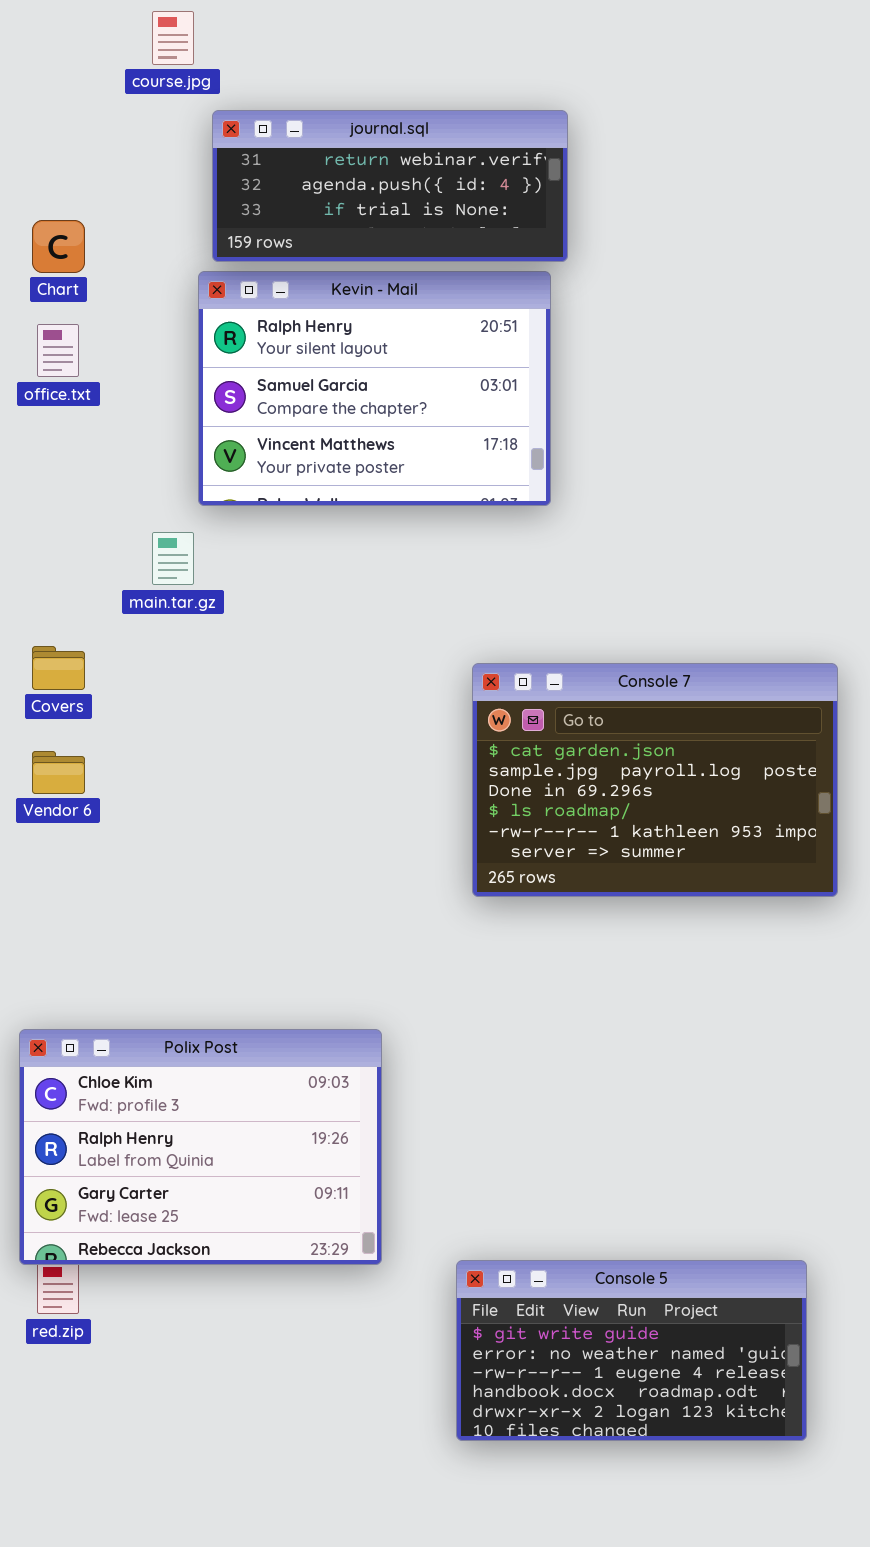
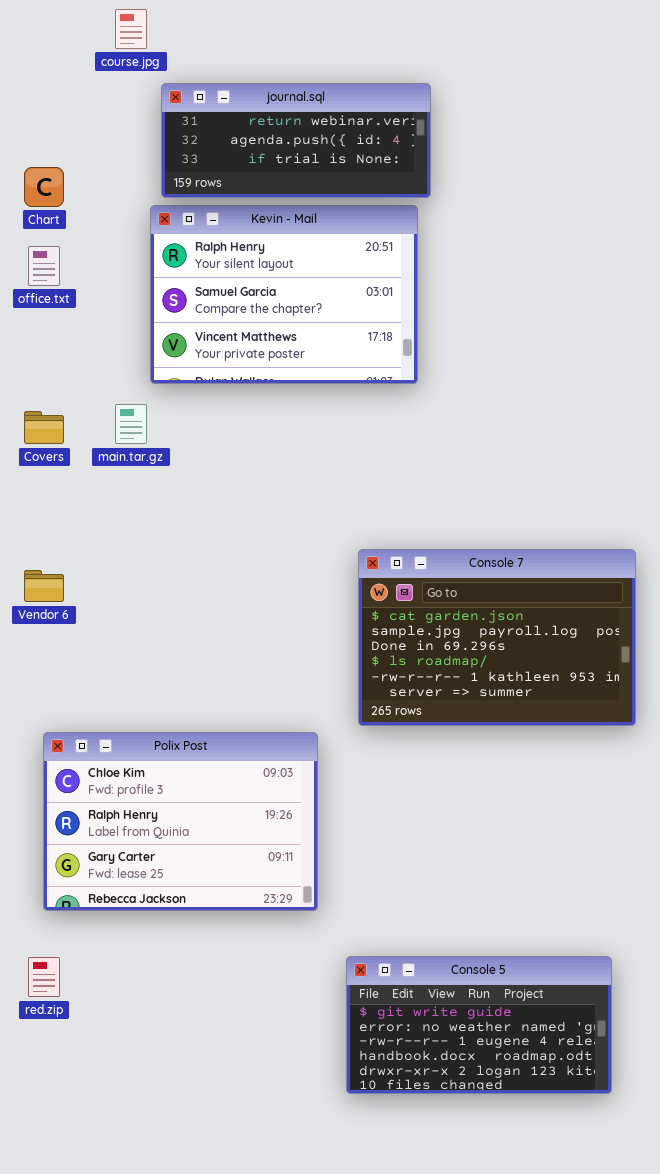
Covers: [32,646,85,690] -> [24,411,64,444], moved
Console 7: [472,663,838,897] -> [358,549,636,726], moved
Polix Post: [19,1029,382,1265] -> [43,732,318,911], moved

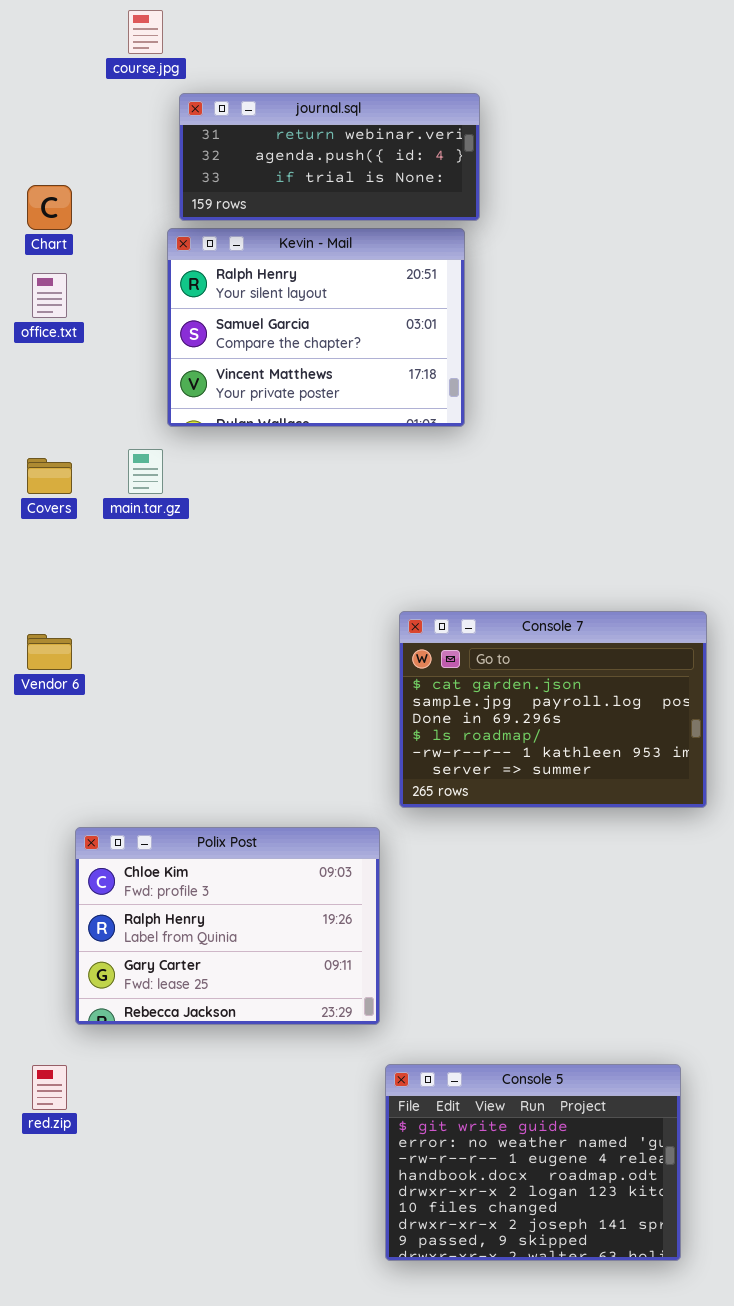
Polix Post: [43,732,318,911] -> [75,827,380,1025], moved
Console 5: [346,956,612,1094] -> [385,1064,681,1261], resized

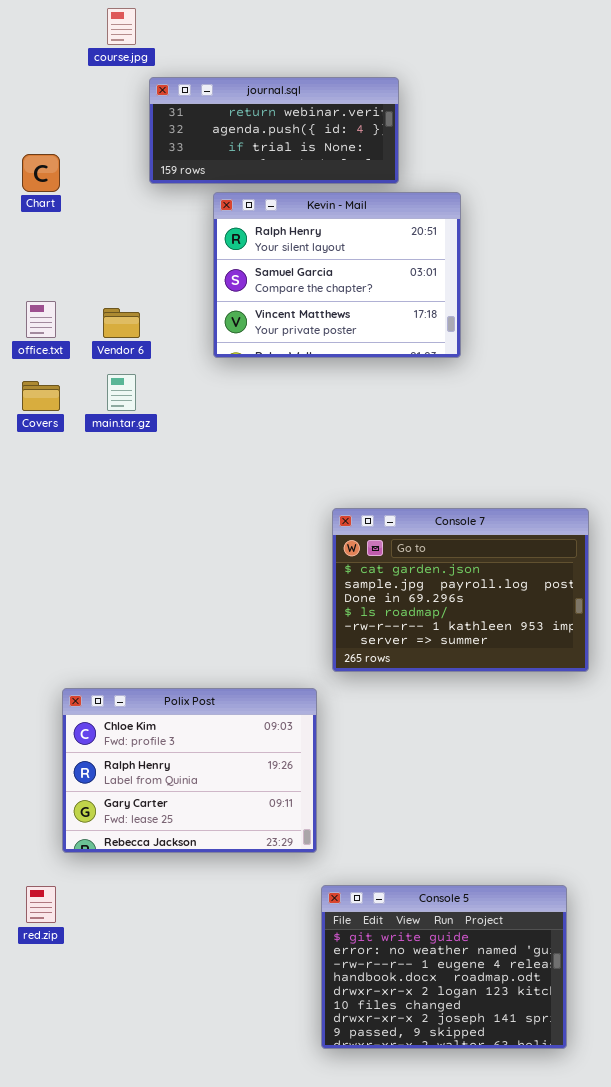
Kevin - Mail: [167,228,465,427] -> [213,192,461,358], moved
office.txt: [32,273,67,318] -> [26,301,56,338], moved
Vendor 6: [27,634,72,670] -> [103,308,140,338], moved

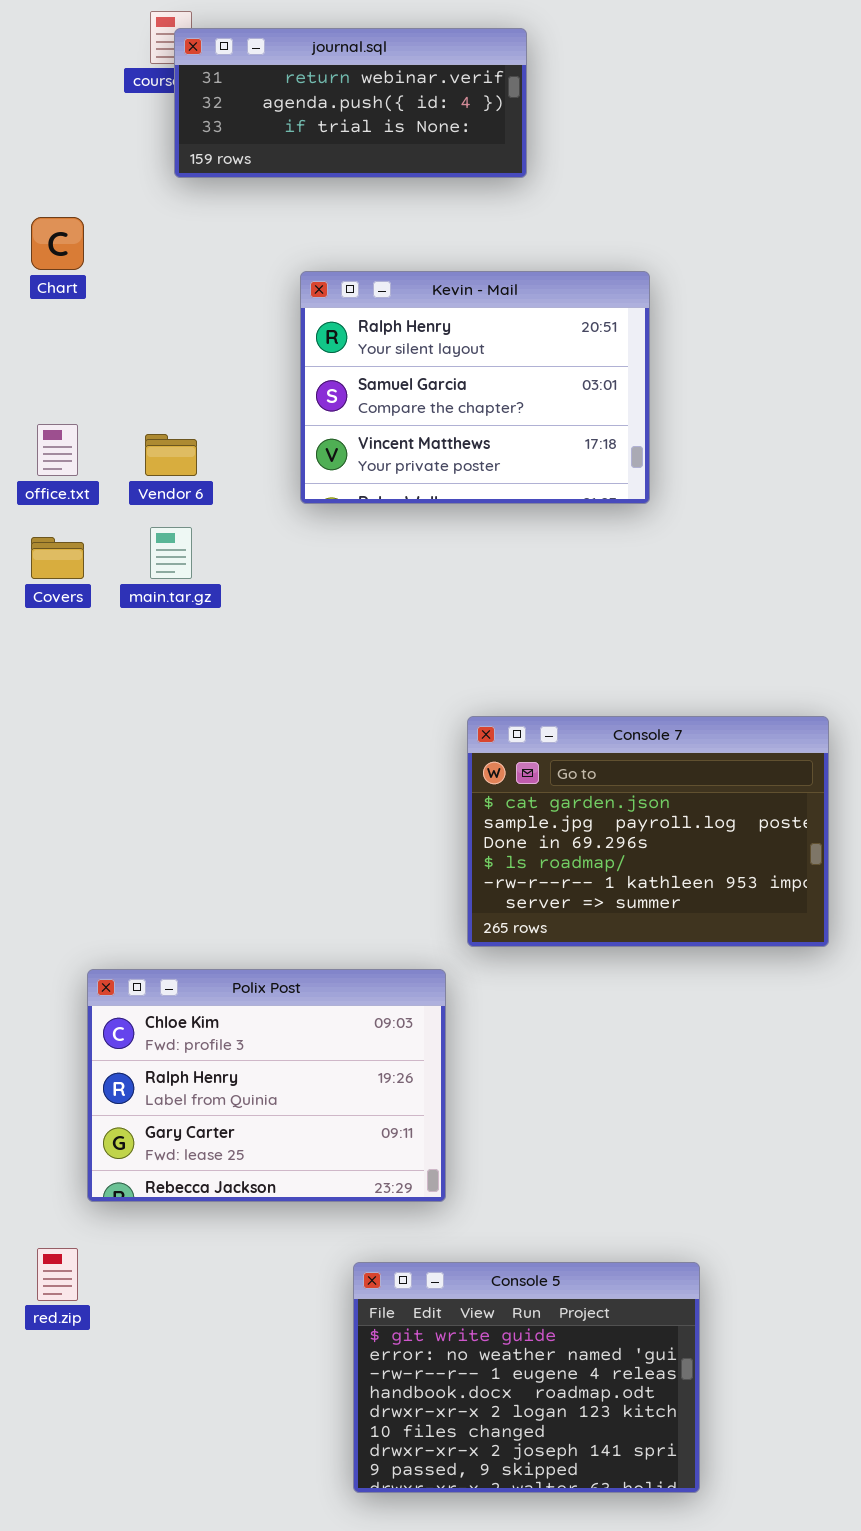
journal.sql: [149,77,399,184] -> [174,28,527,178], moved
Console 5: [321,885,567,1049] -> [353,1262,700,1493], moved

